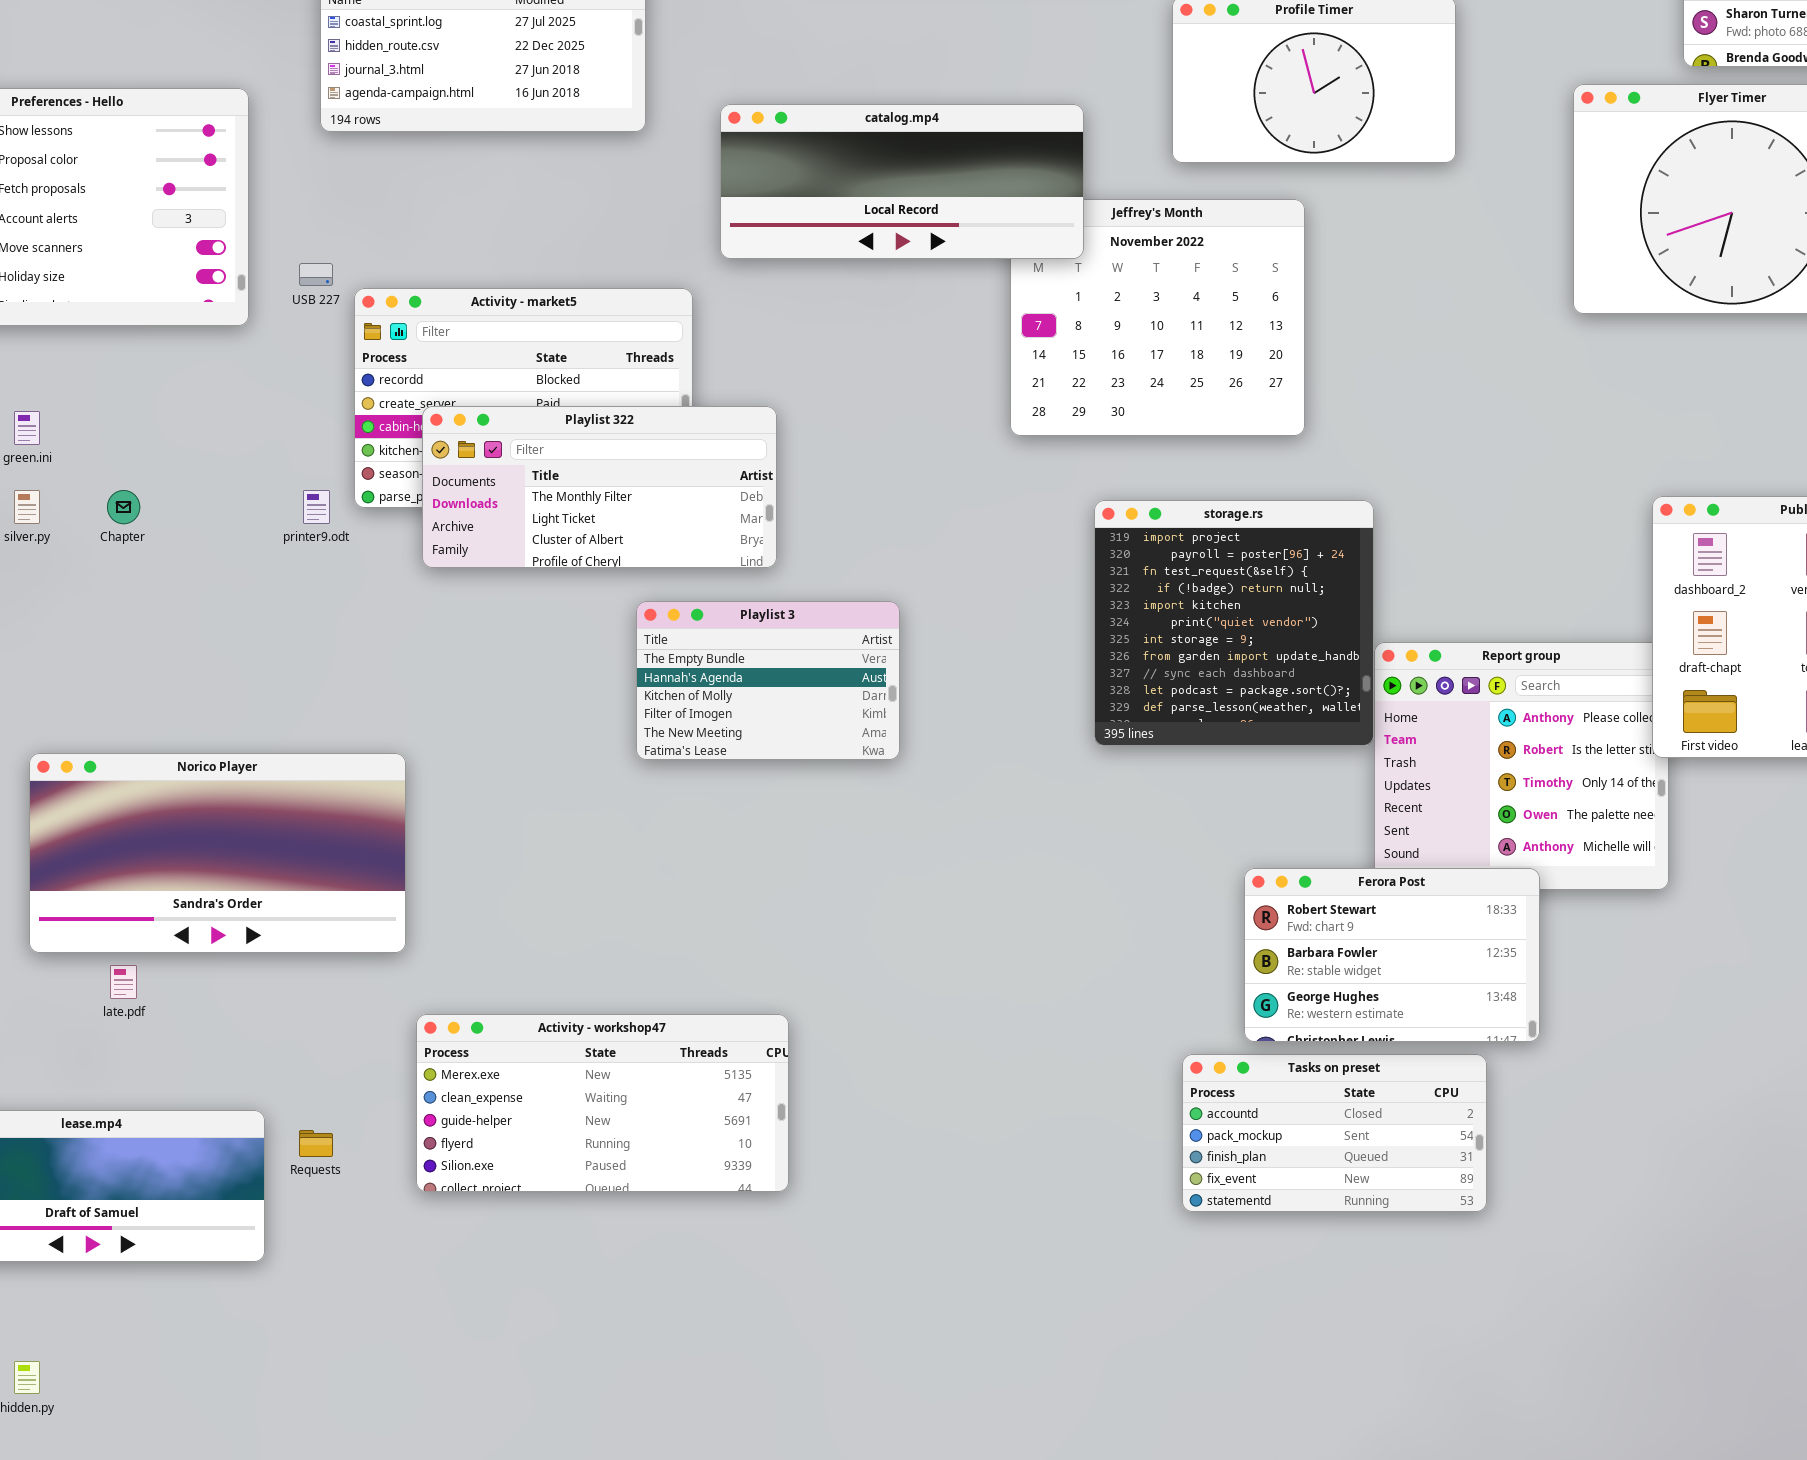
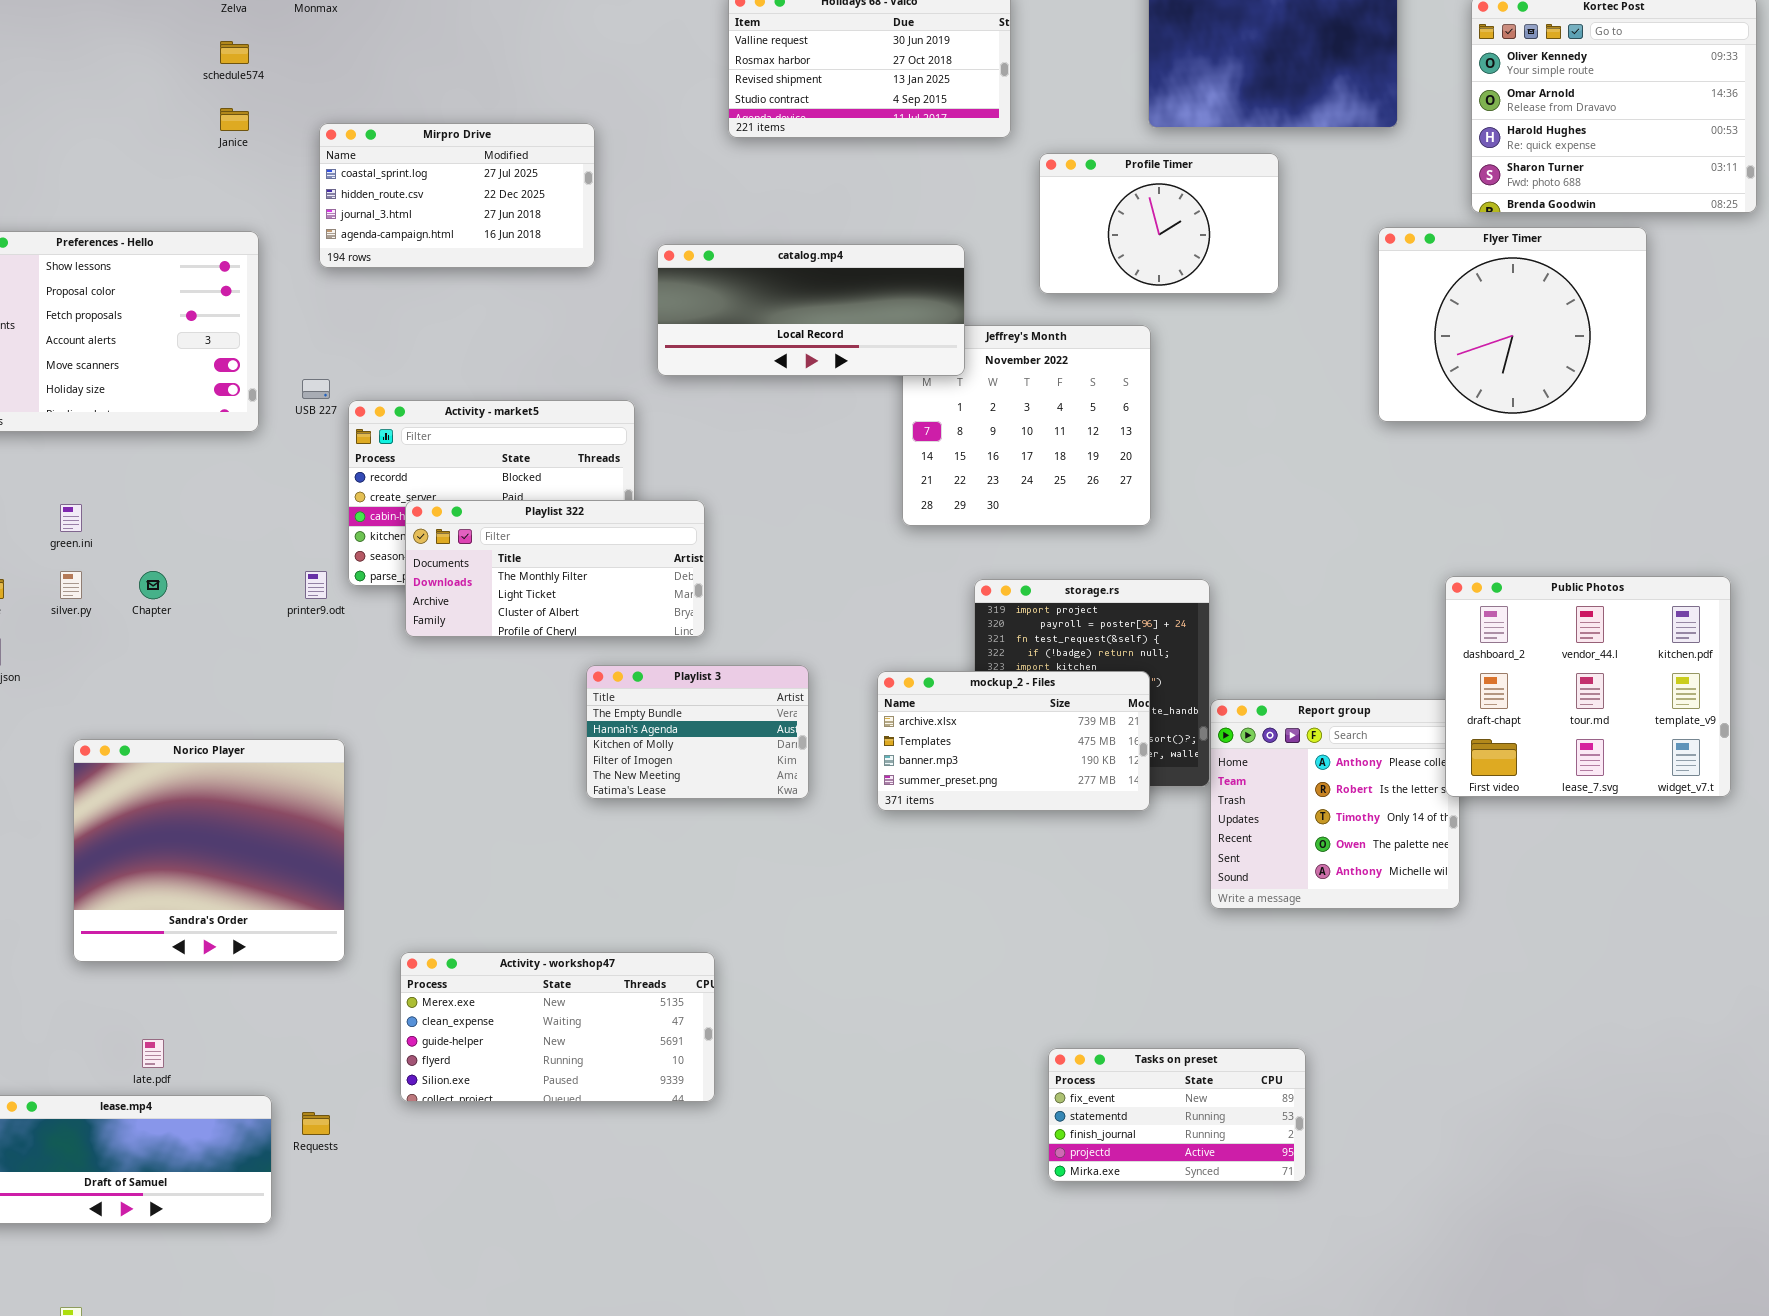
mockup_2 - Files: none -> [877,671,1150,811], opened
Norico Player: [29,753,406,953] -> [73,739,345,962], resized
Ferora Post: [1244,868,1540,1042] -> none, closed
late.pdf: [110,965,137,999] -> [142,1039,164,1068], moved
Activity - workshop47: [416,1014,789,1192] -> [400,952,715,1102], moved
Tasks on preset: [1182,1054,1487,1212] -> [1048,1048,1306,1182], scrolled down 3 rows

